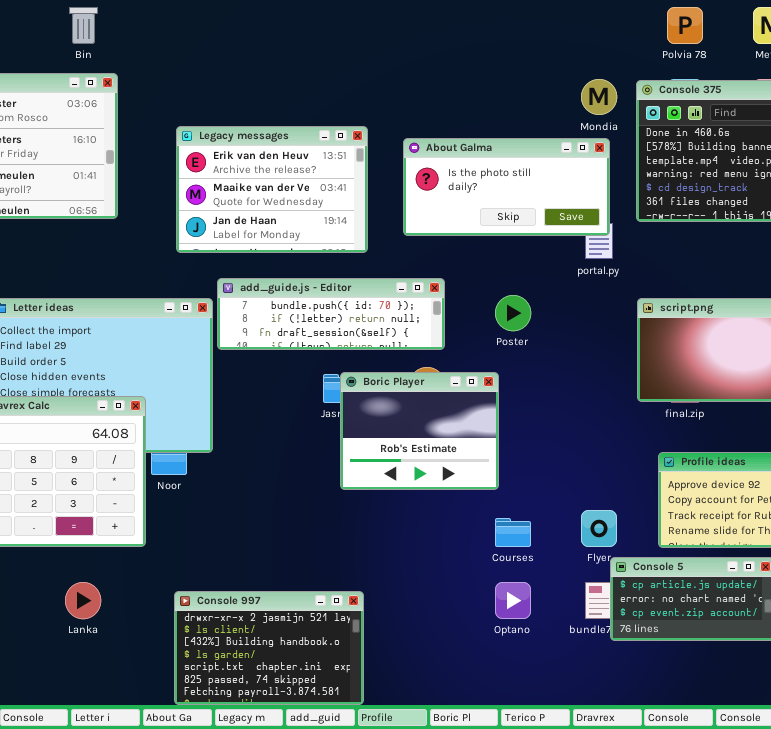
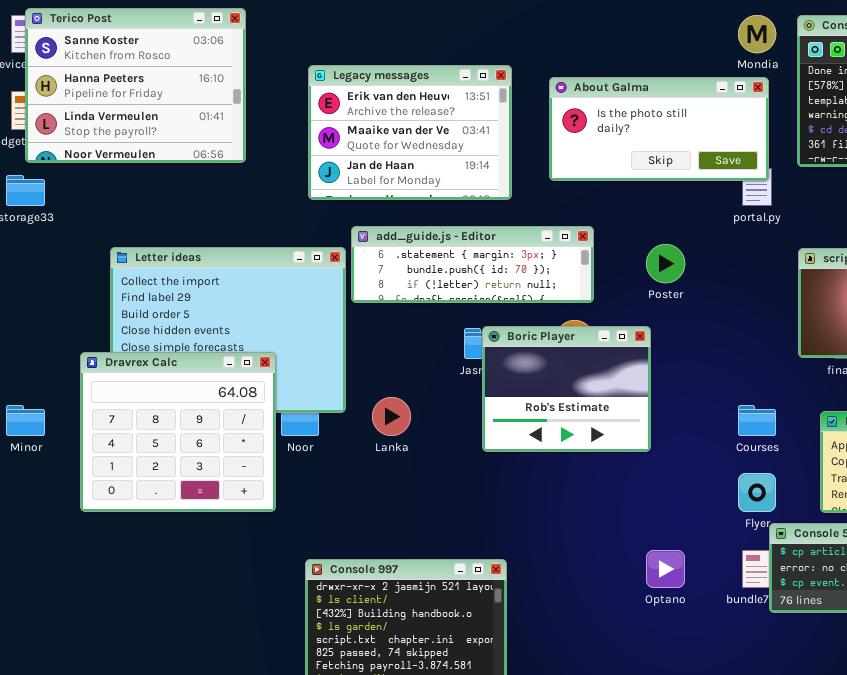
add_guide.js - Editor: [217,278,445,350] -> [351,226,594,303], scrolled up 1 row
Courses: [495,518,531,547] -> [738,405,776,436], moved
Lanka: [65,582,101,619] -> [372,397,411,436], moved

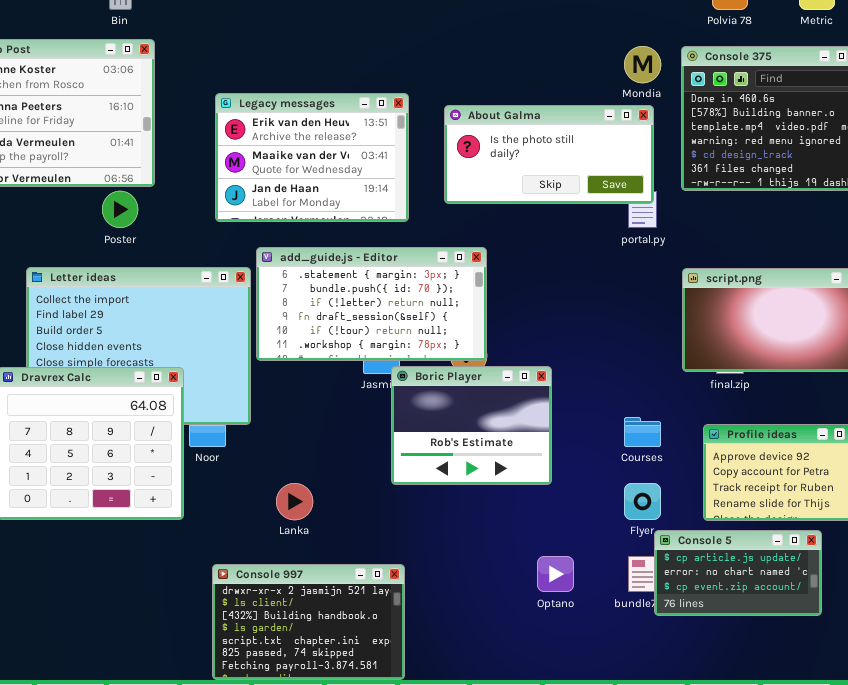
add_guide.js - Editor: [351,226,594,303] -> [256,247,487,361], resized
Poster: [646,244,685,283] -> [102,191,138,228], moved
Boric Player: [482,326,651,452] -> [391,366,552,485], moved
Lanka: [372,397,411,436] -> [276,483,313,520], moved

